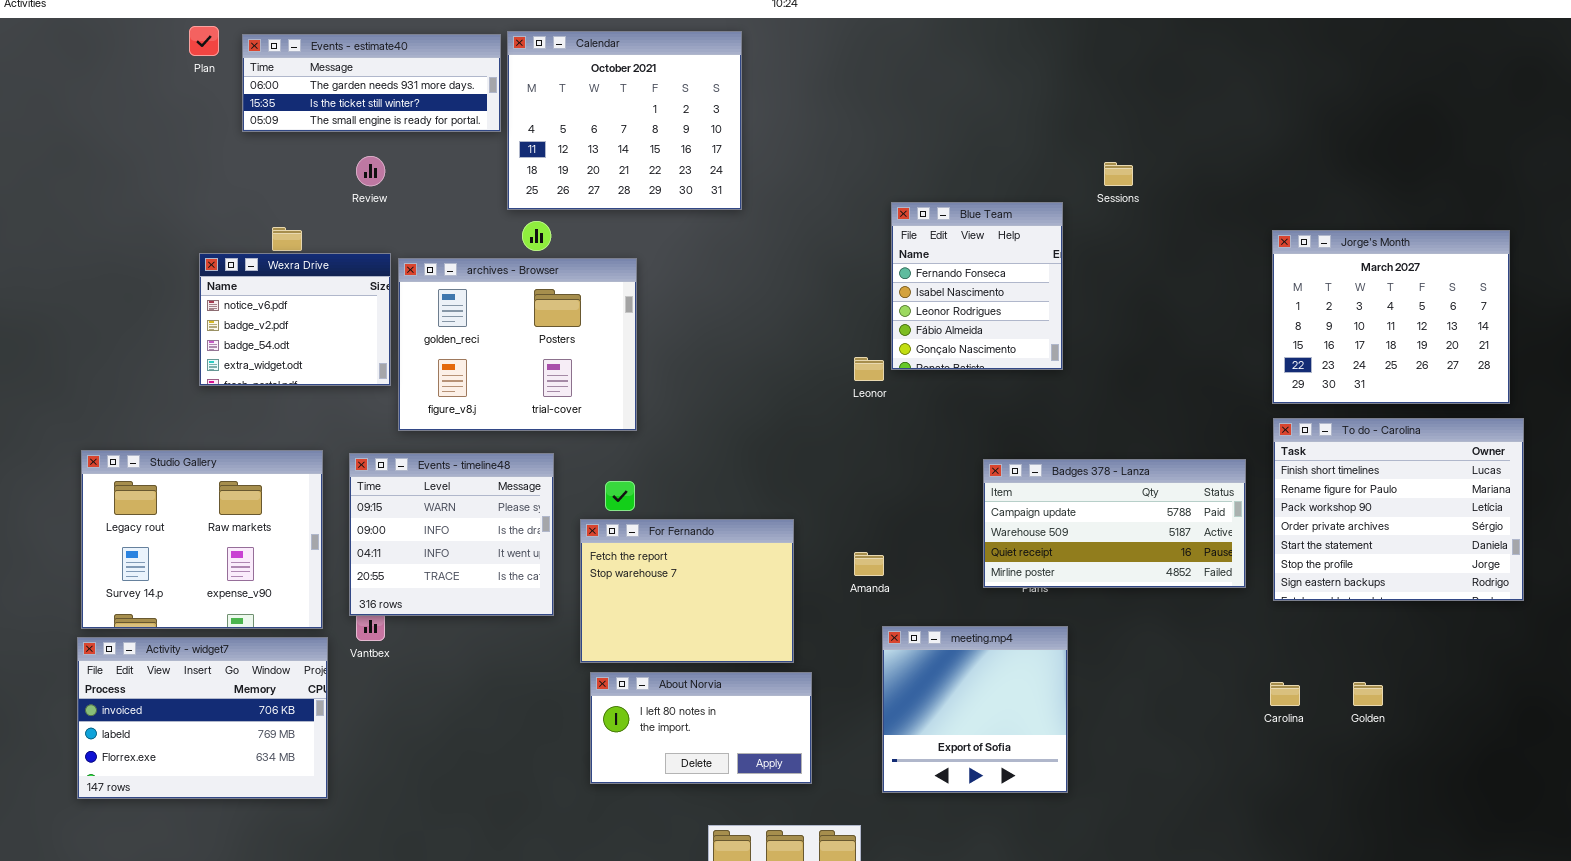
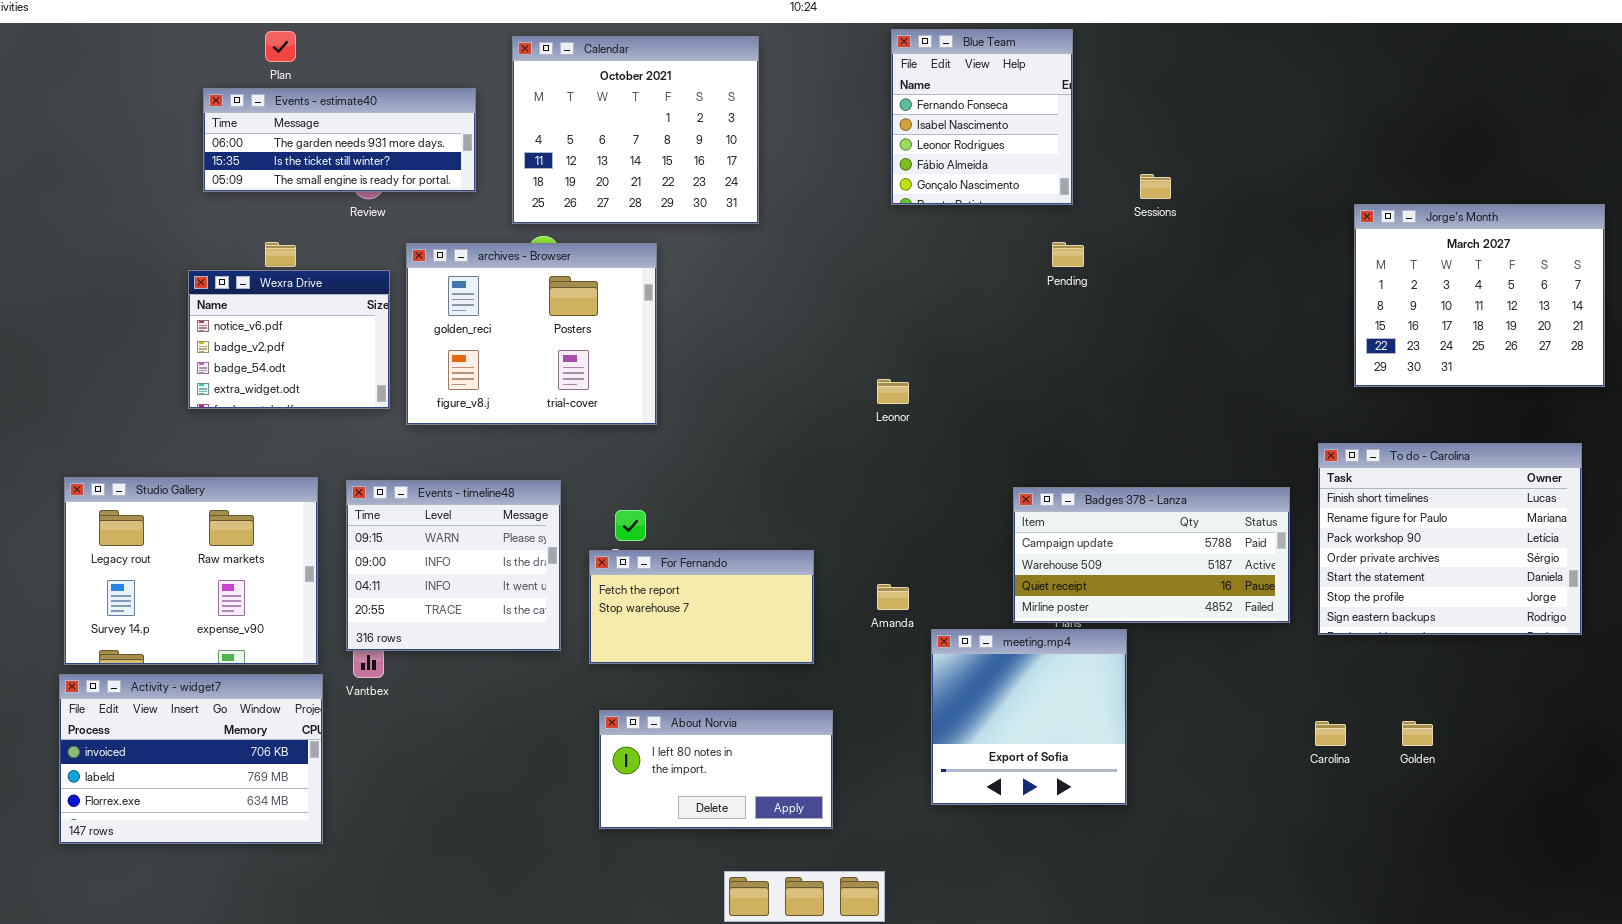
Plan: [189,26,219,56] -> [265,31,296,62], moved
Events - estimate40: [242,34,501,132] -> [203,88,476,192], moved
Blue Team: [891,202,1063,370] -> [891,29,1073,205], moved
Jorge's Month: [1272,230,1510,404] -> [1354,204,1605,387], moved
archives - Browser: [398,258,637,431] -> [406,243,657,425], moved
For Fernando: [580,519,794,663] -> [589,550,814,664], resized
meeting.mp4: [882,626,1068,793] -> [931,629,1127,805], moved

